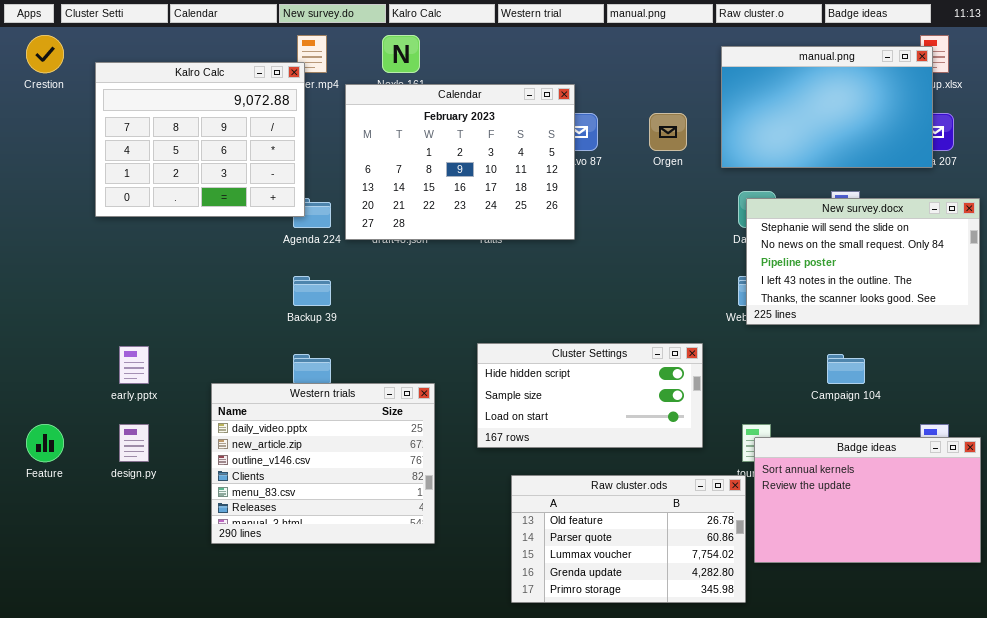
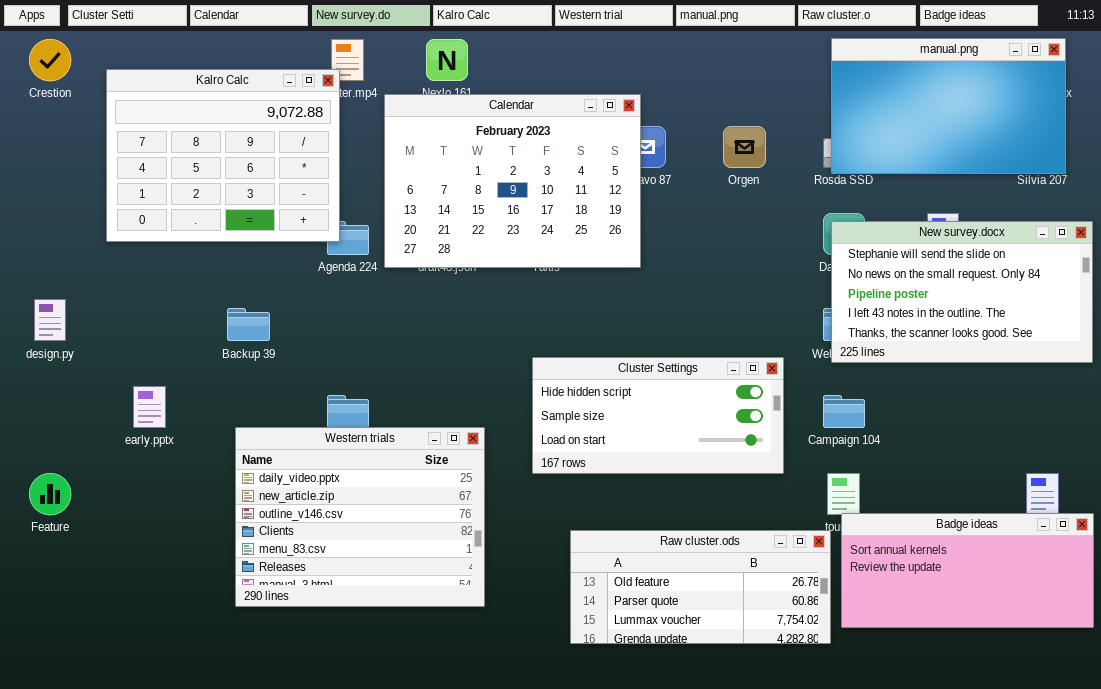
manual.png: [721,46,933,168] -> [831,38,1066,174], moved
Backup 39: [293,276,331,306] -> [227,308,270,341], moved
Cluster Settings: [477,343,703,448] -> [532,357,784,474], moved
Campaign 104: [827,354,865,384] -> [823,395,865,428], moved
design.py: [119,424,149,462] -> [34,299,66,341], moved
Badge ideas: [754,437,981,563] -> [841,513,1094,628], resized
Raw cluster.ods: [511,475,746,603] -> [570,530,831,644], resized

